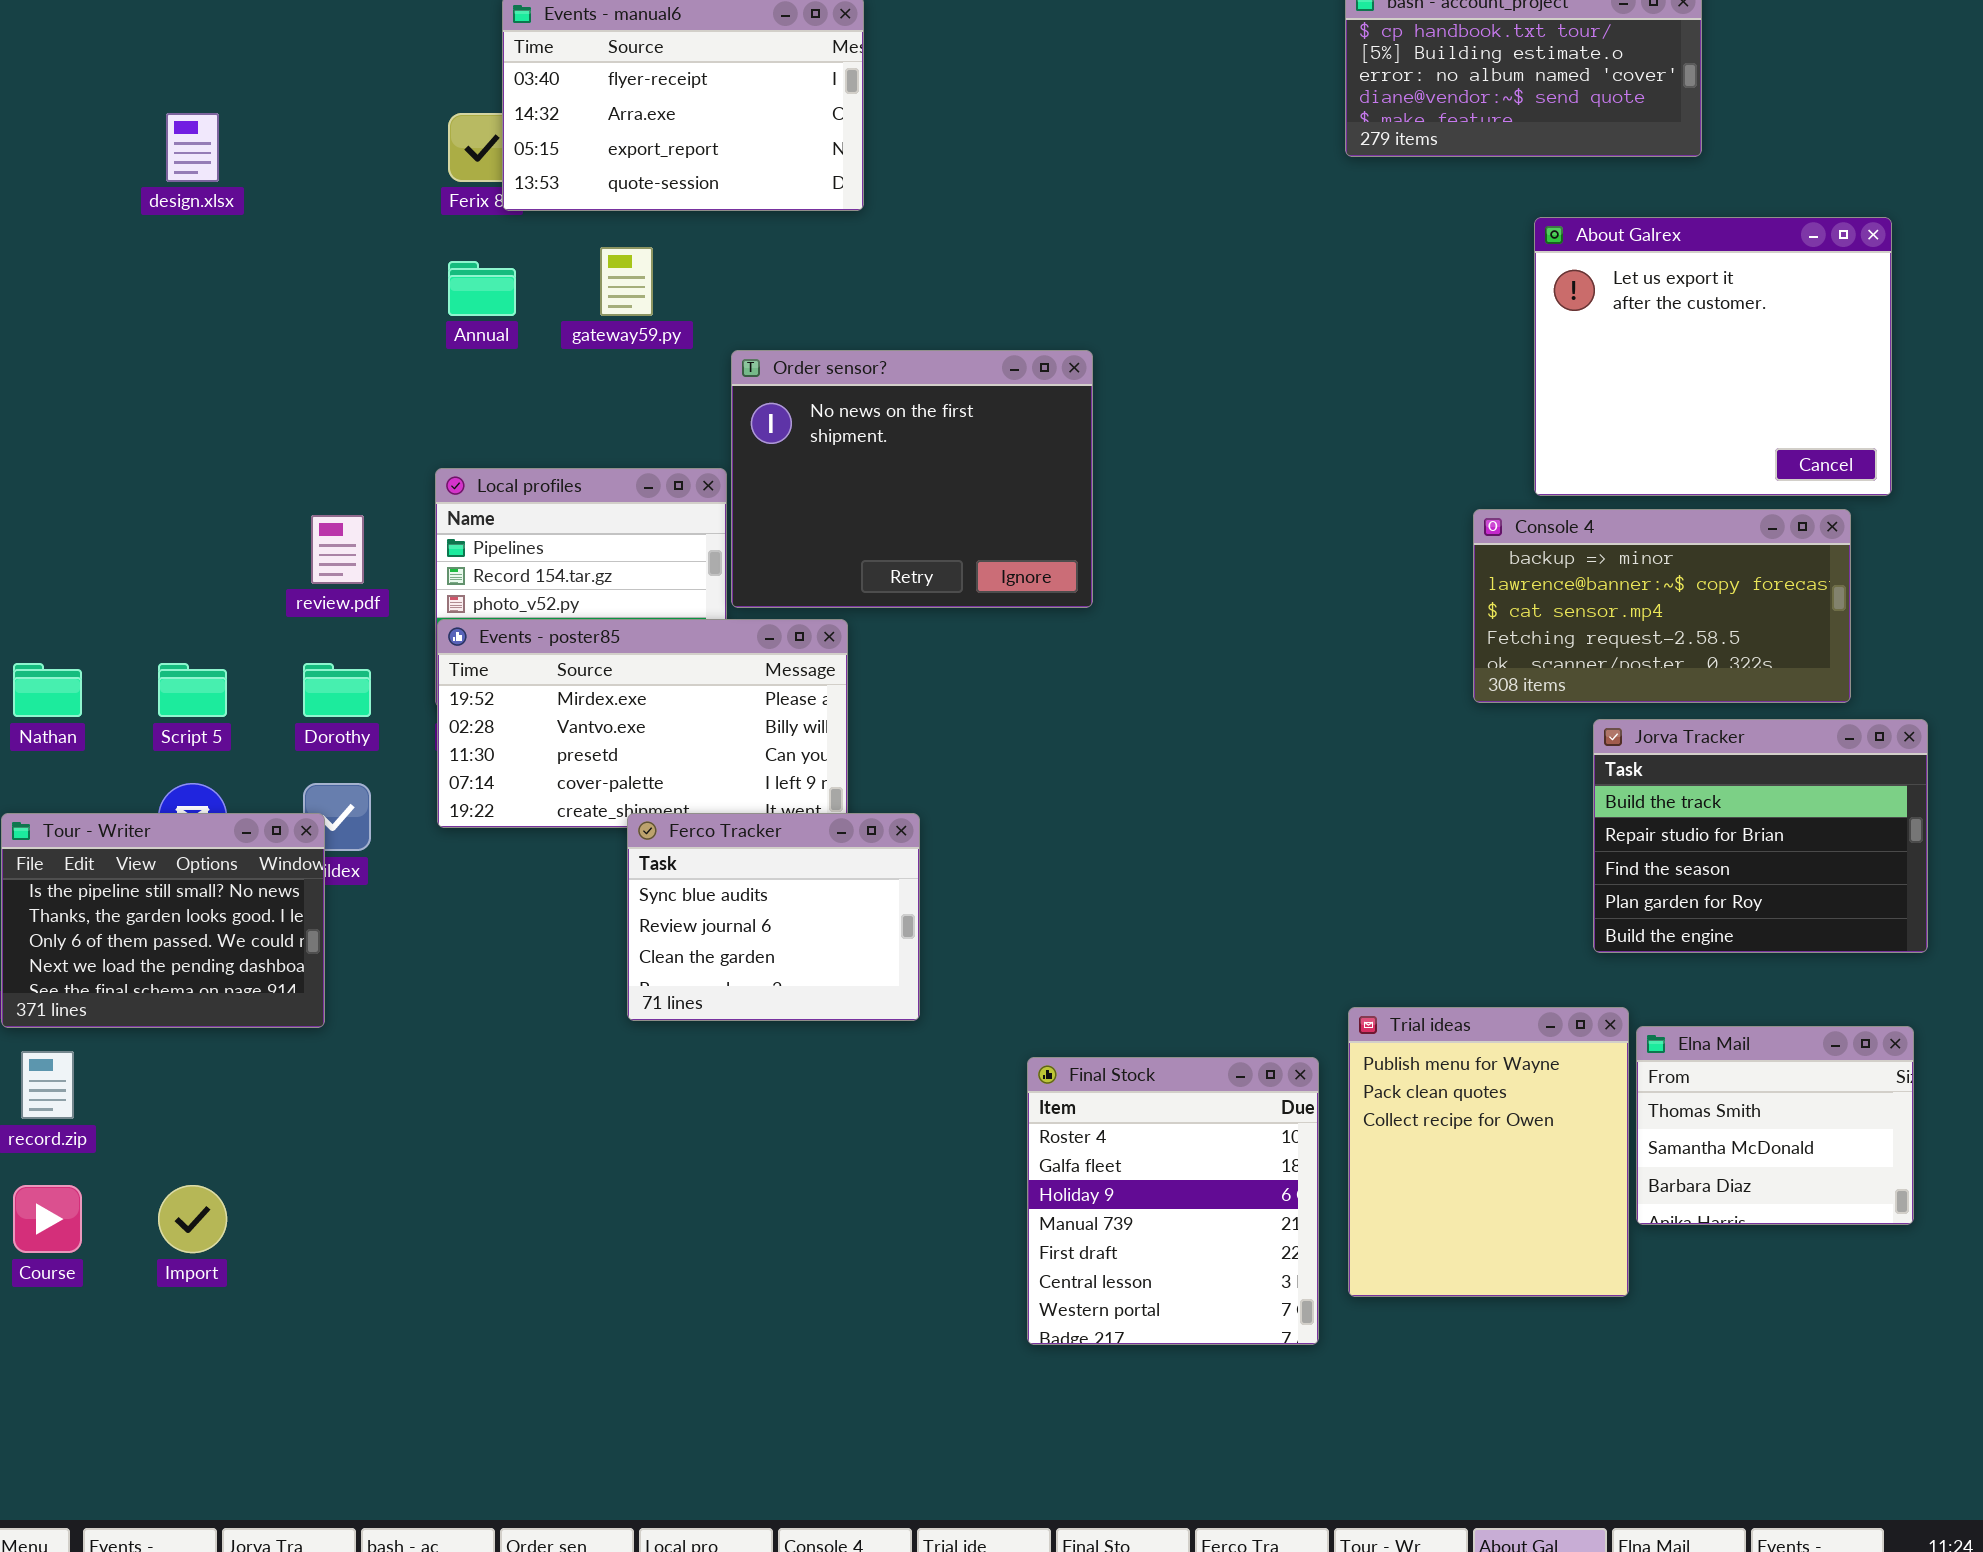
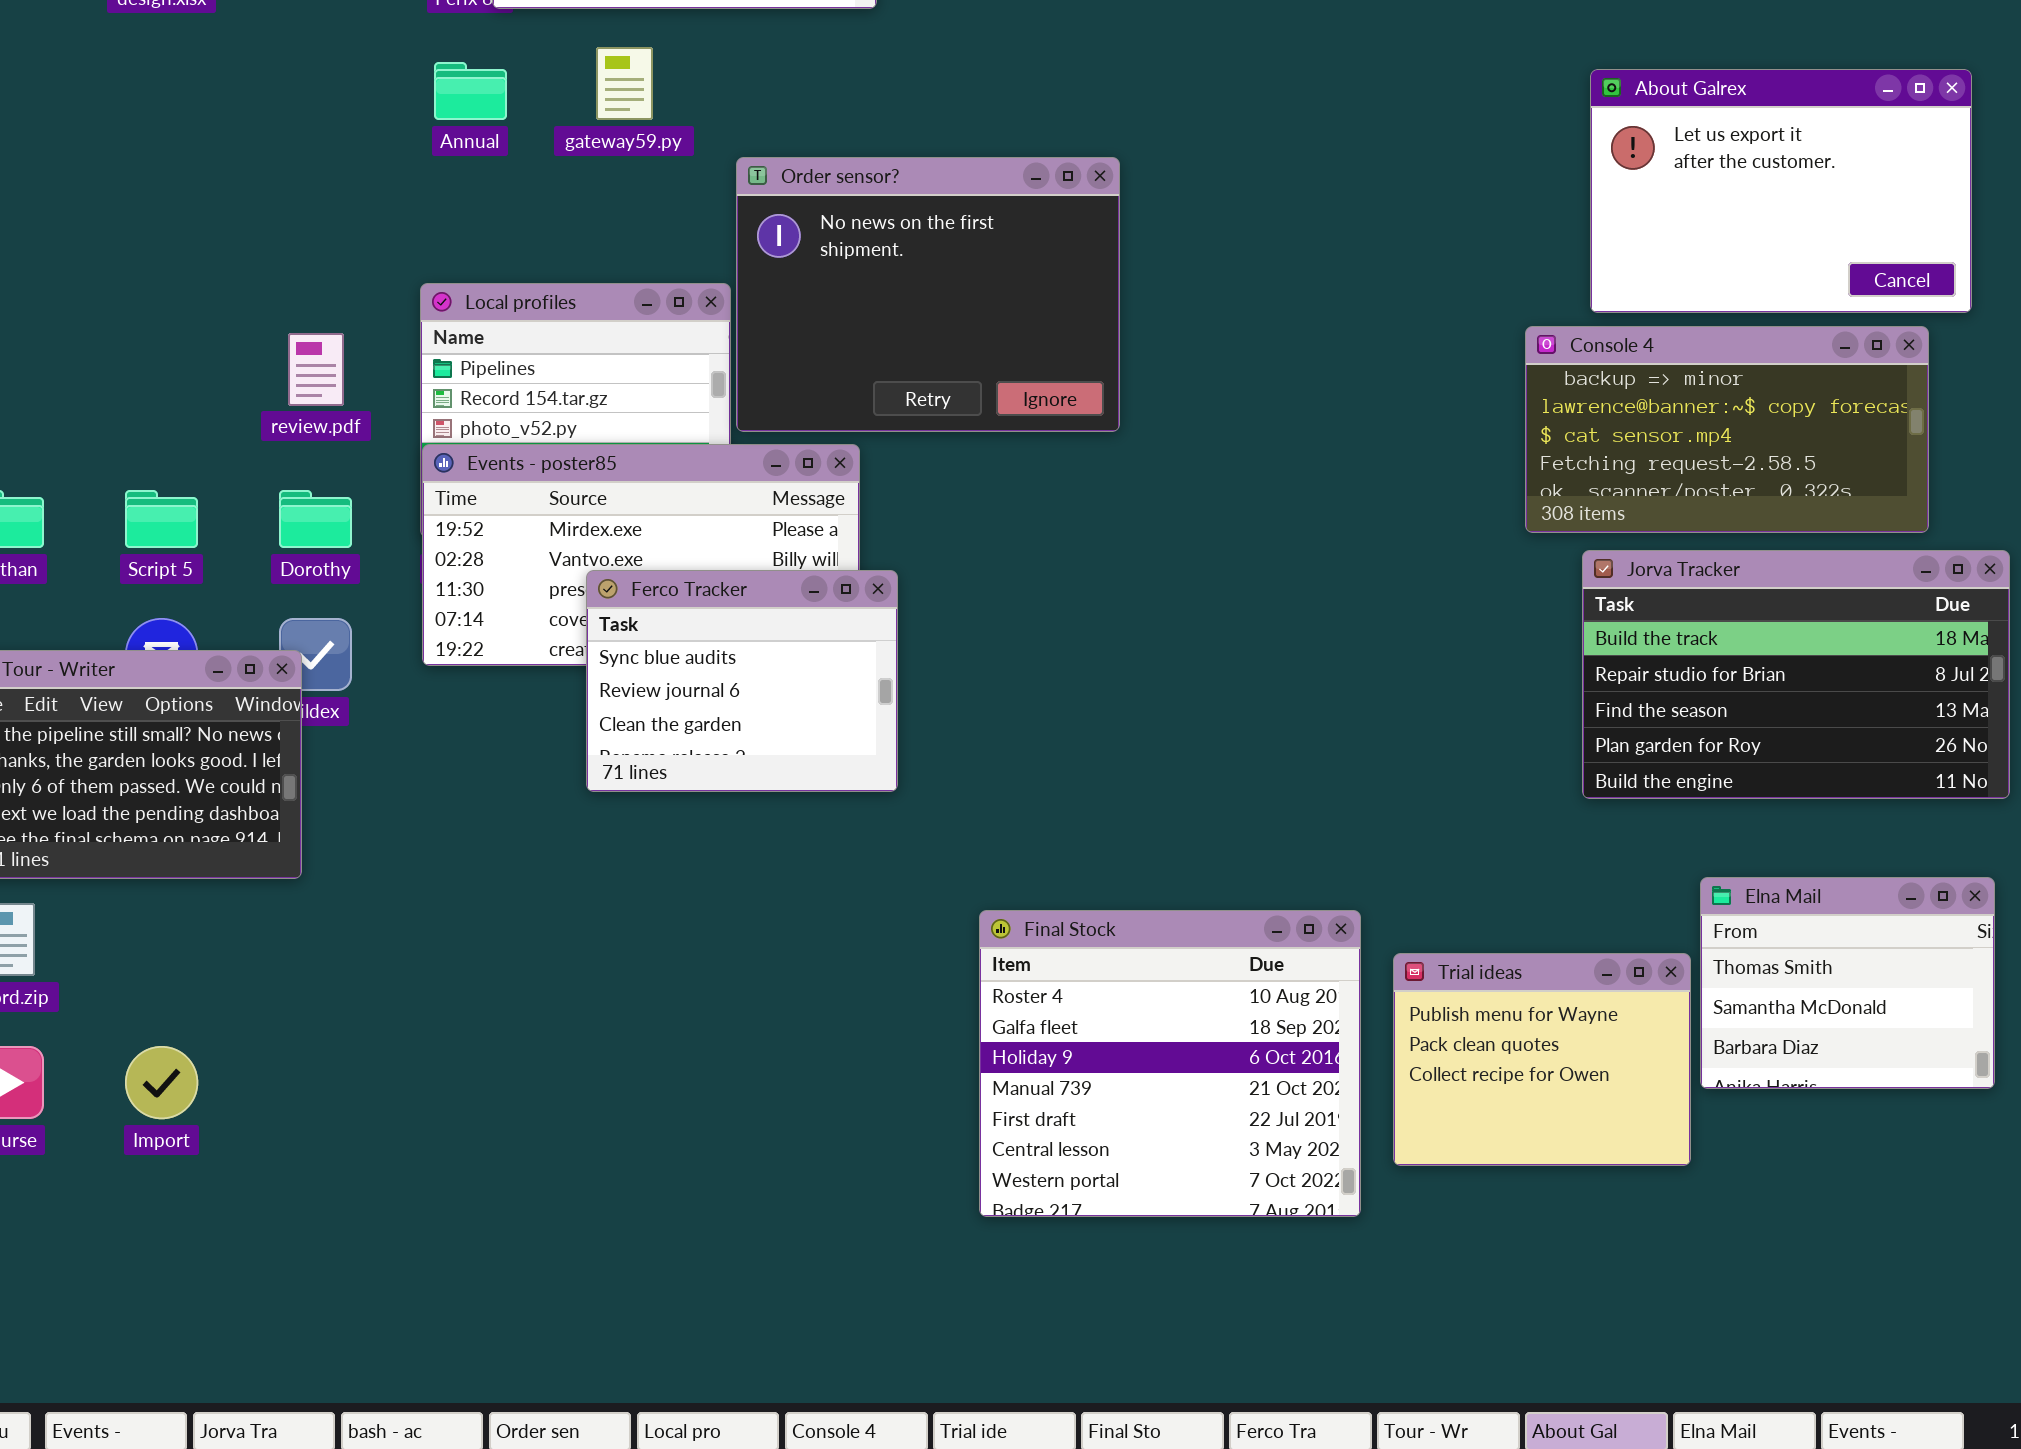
About Galrex: [1534,217,1892,496] -> [1590,69,1972,313], resized
Jorva Tracker: [1593,719,1928,953] -> [1582,550,2010,799], resized
Ferco Tracker: [627,813,920,1021] -> [586,570,898,792], moved
Trial ideas: [1348,1007,1629,1297] -> [1393,953,1691,1166], resized
Final Stock: [1027,1057,1319,1345] -> [979,910,1361,1217], resized

